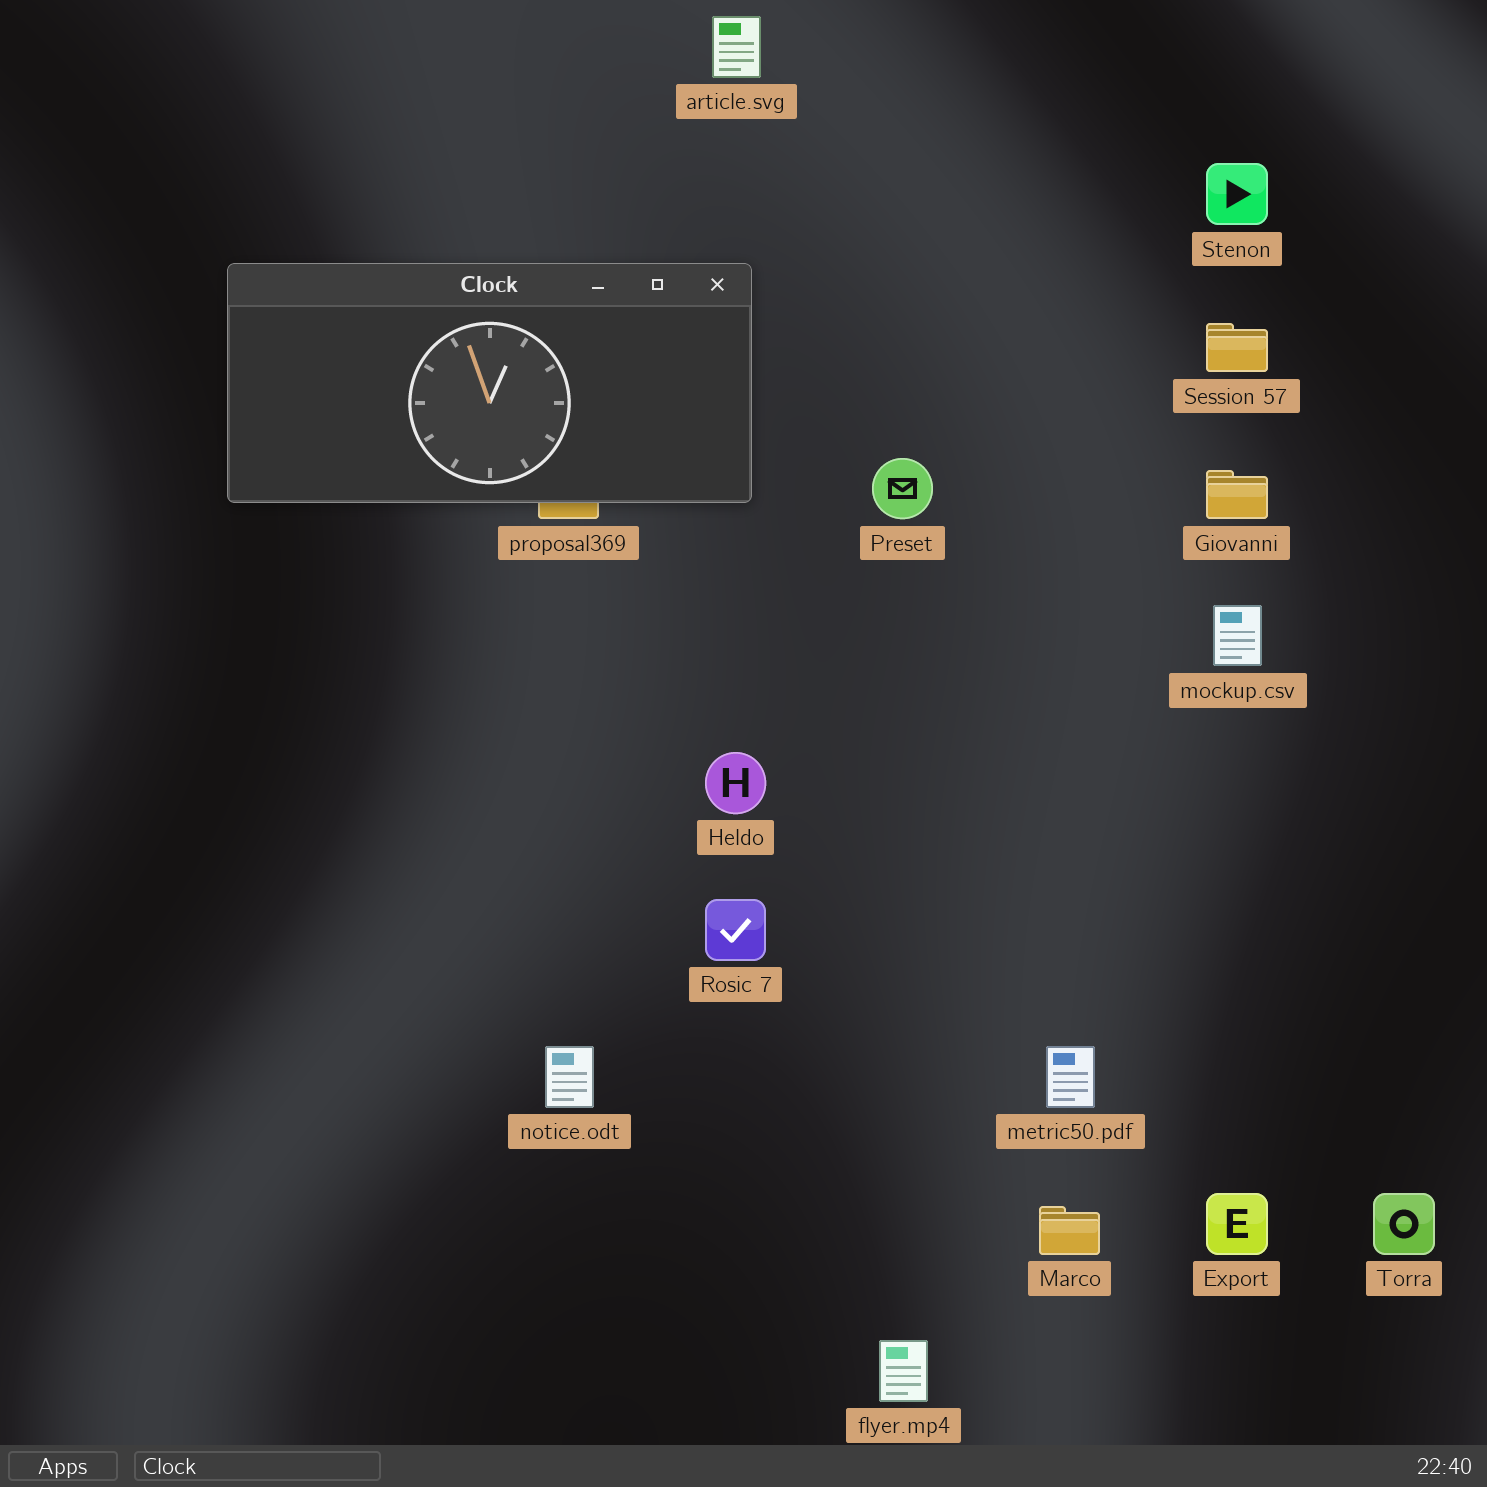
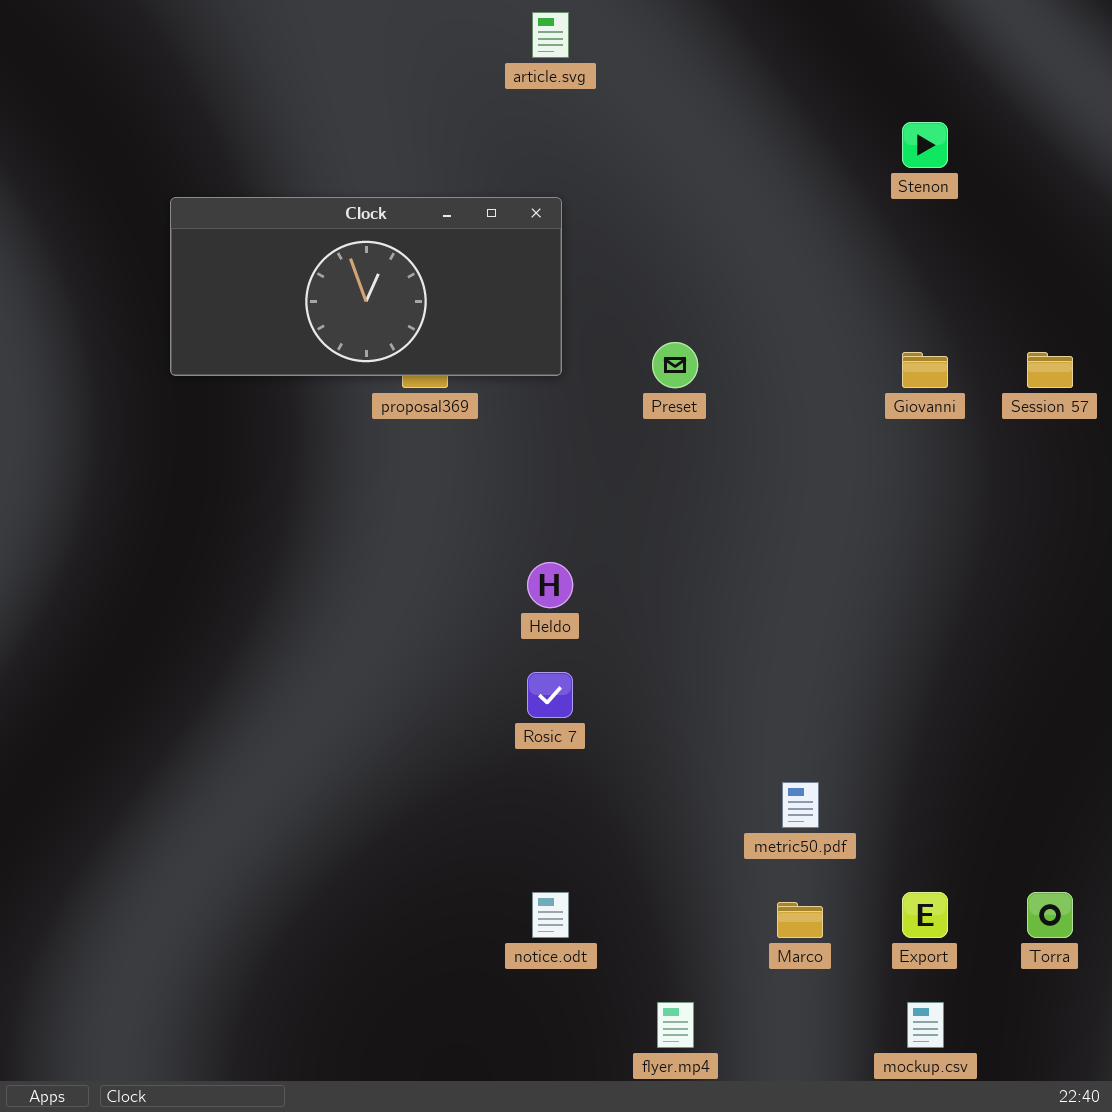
Session 57: [1206,323,1268,372] -> [1027,352,1073,388], moved
mockup.csv: [1213,605,1262,666] -> [907,1002,944,1048], moved
notice.odt: [545,1046,594,1108] -> [532,892,569,938], moved

